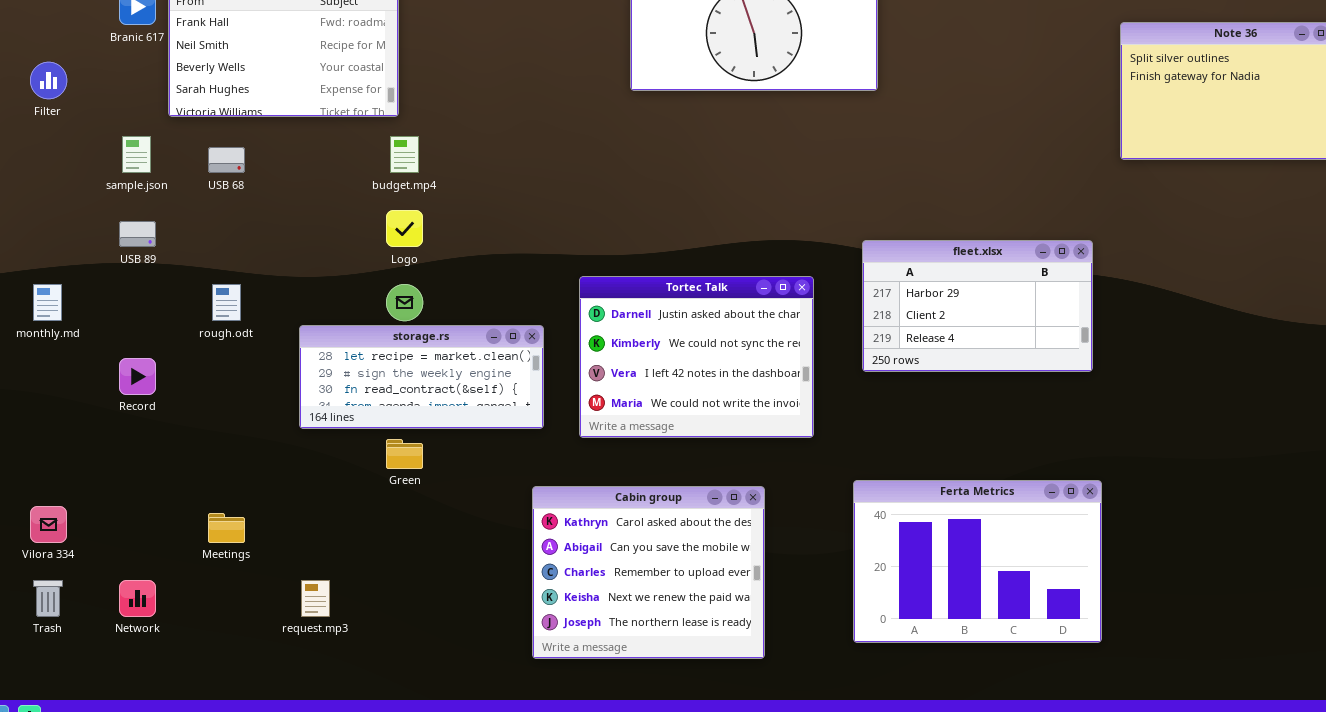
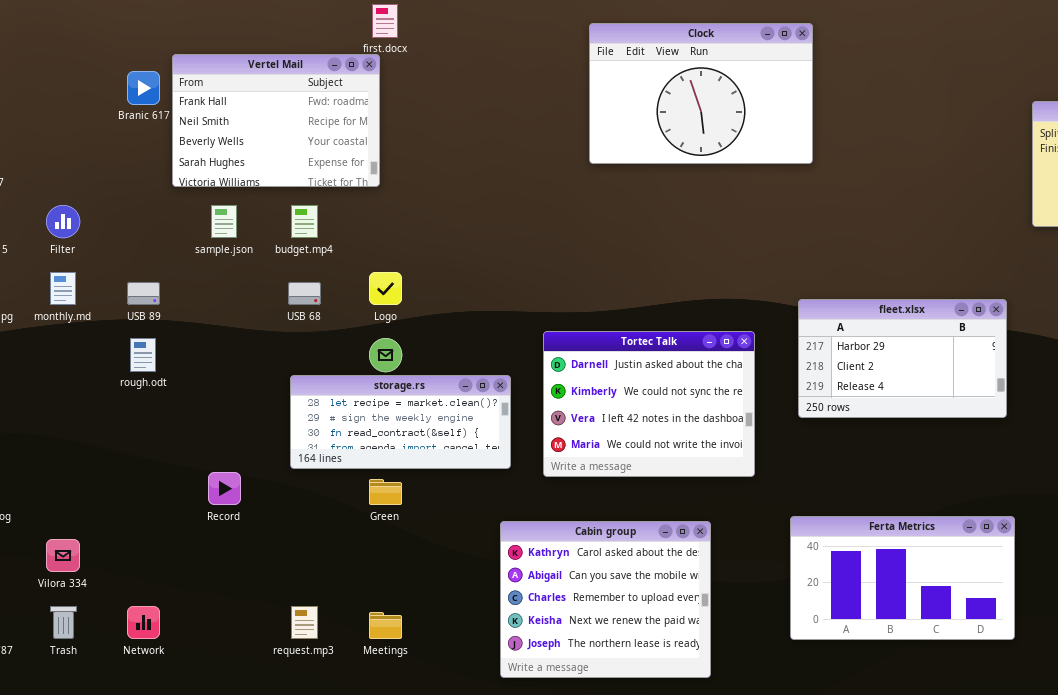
Filter: [30,62,67,99] -> [46,205,80,238], moved
sample.json: [122,136,151,173] -> [211,205,237,238], moved
budget.mp4: [390,136,419,173] -> [291,205,318,238], moved
USB 68: [208,147,245,173] -> [288,282,321,305], moved
monthly.md: [33,284,62,321] -> [50,272,76,305], moved
rough.odt: [212,284,241,321] -> [130,338,156,372], moved
Record: [119,358,156,395] -> [208,472,241,505], moved
Ferta Metrics: [853,480,1102,643] -> [790,516,1015,640], resized
Meetings: [208,513,245,543] -> [369,612,402,639], moved

